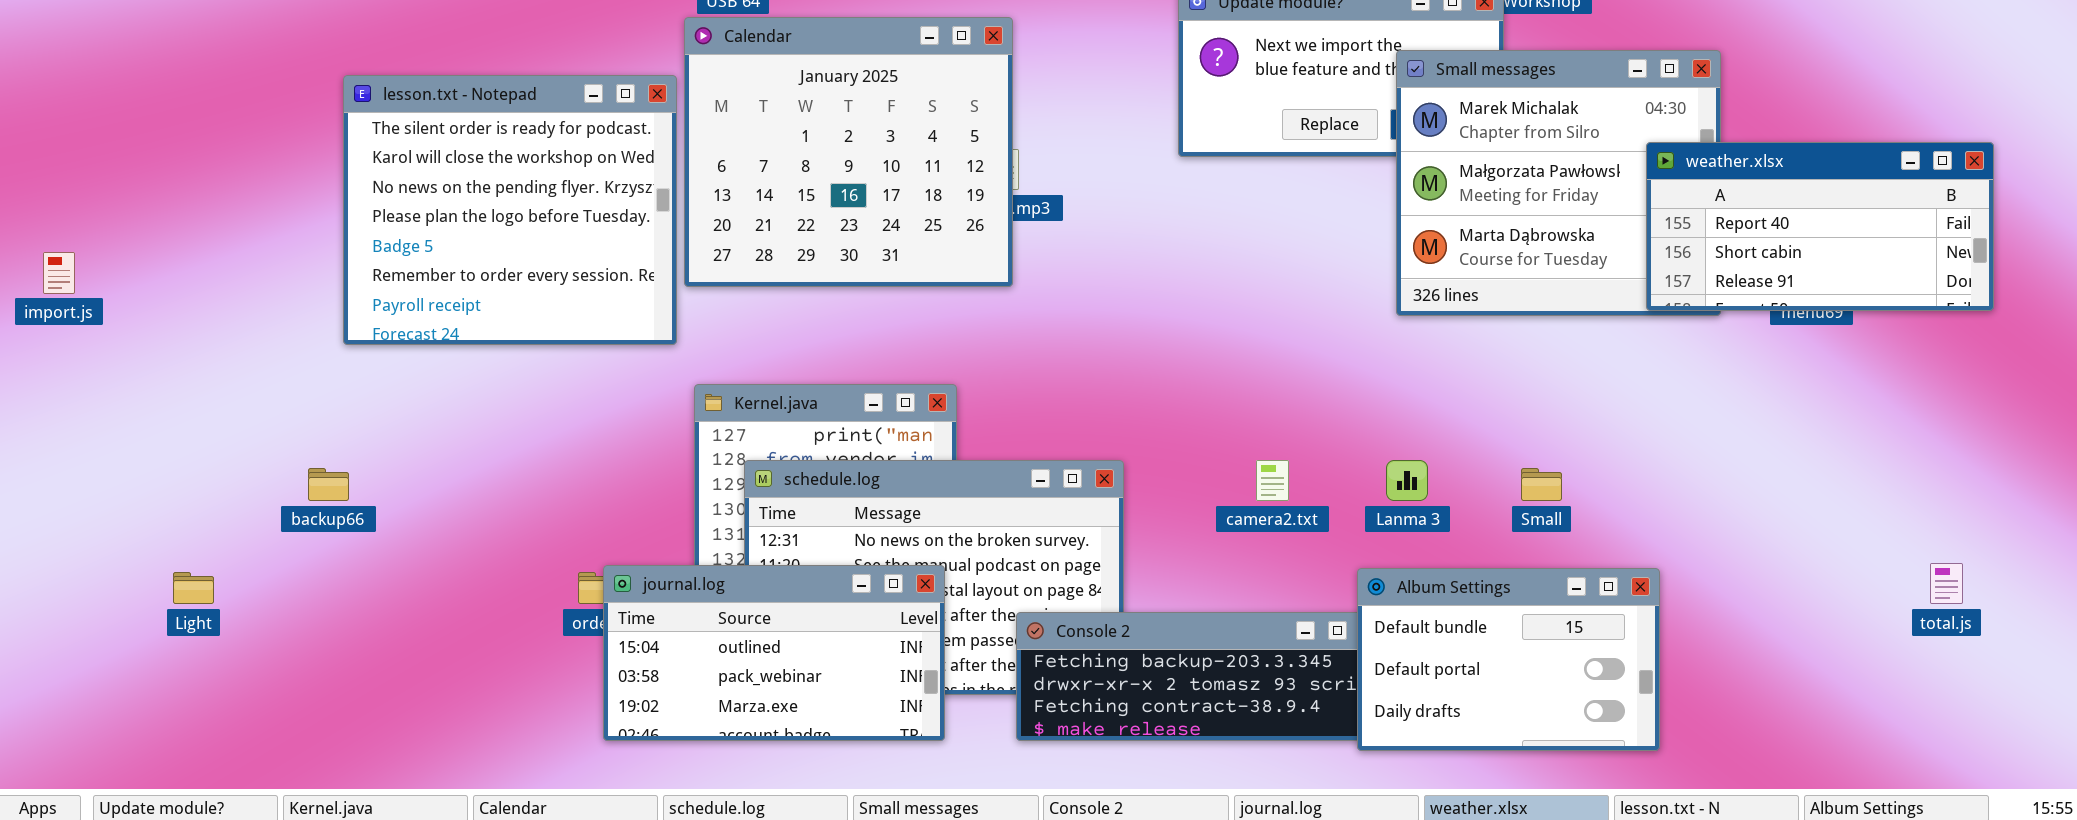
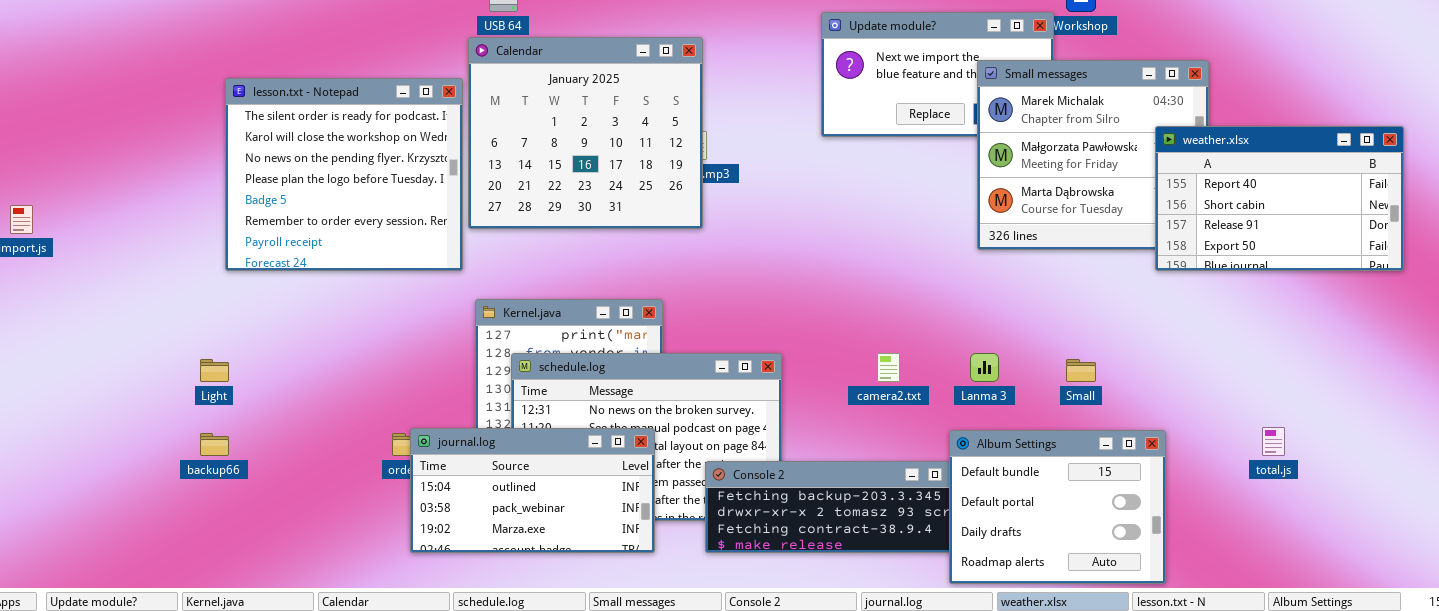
weather.xlsx: [1646,142,1994,311] -> [1155,126,1404,271], resized
backup66: [308,468,349,501] -> [200,433,229,456], moved
total.js: [1930,563,1963,604] -> [1262,427,1285,456], moved
Album Settings: [1357,568,1660,751] -> [949,430,1166,584], resized
Light: [173,572,214,604] -> [200,359,229,382], moved

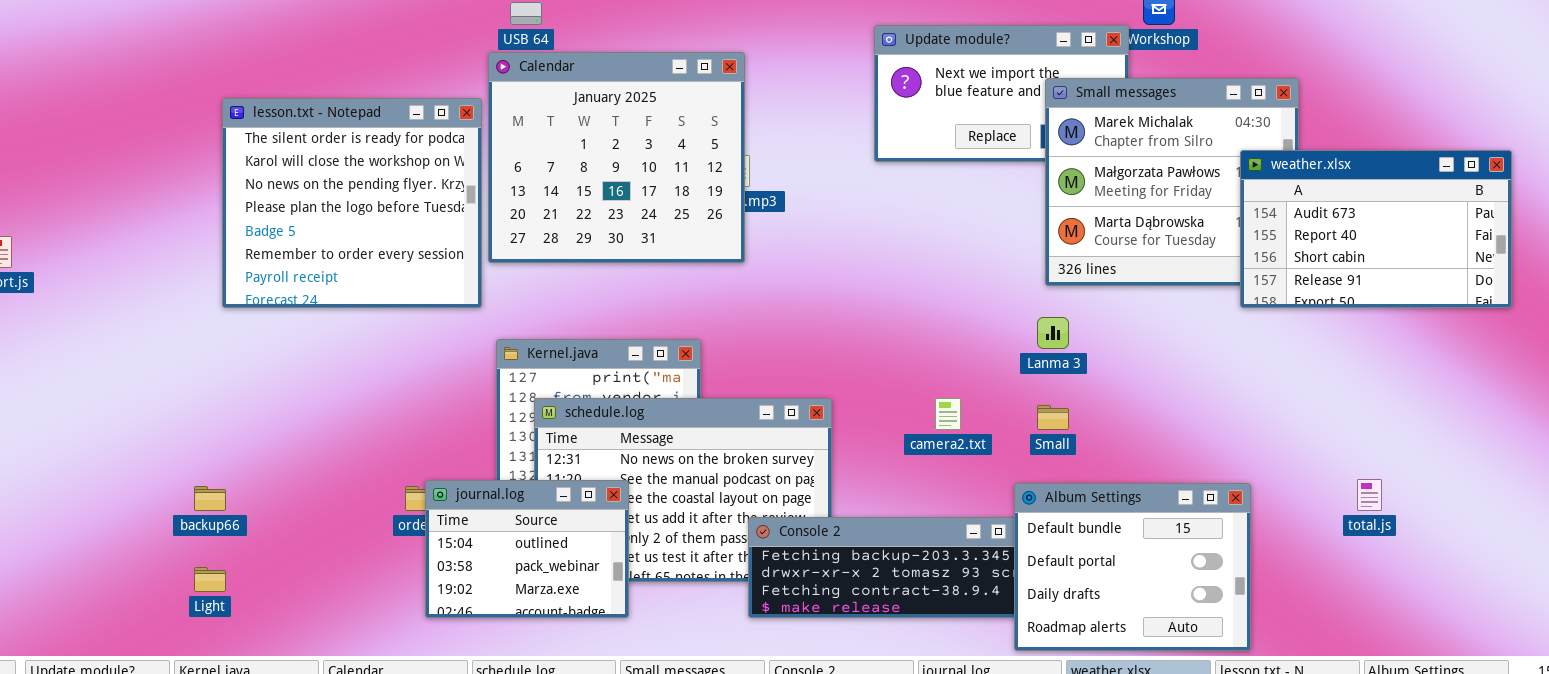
weather.xlsx: [1155,126,1404,271] -> [1240,150,1512,308], scrolled up 1 row
Lanma 3: [970,353,999,382] -> [1037,317,1069,349], moved
Light: [200,359,229,382] -> [194,567,226,592], moved
Small: [1066,359,1096,382] -> [1037,405,1069,430], moved
journal.log: [410,428,655,553] -> [425,480,629,618], resized

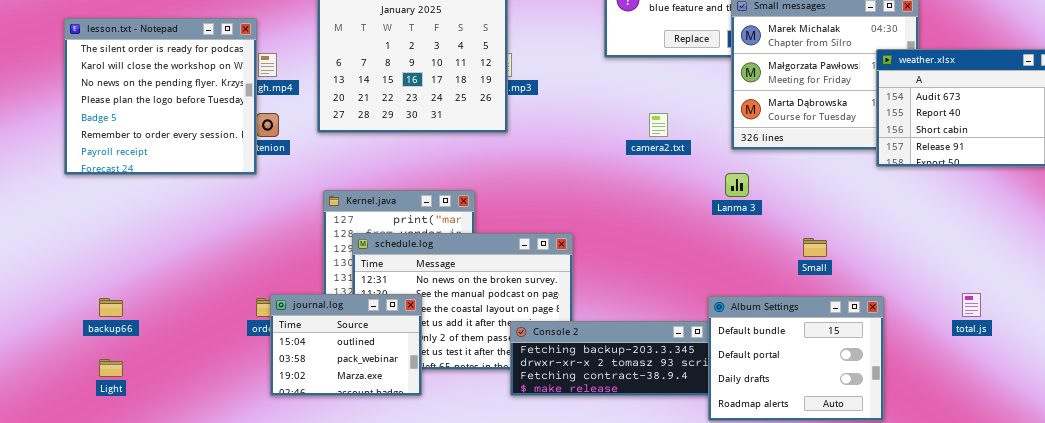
lesson.txt - Notepad: [222,98,482,308] -> [64,18,257,175], moved
camera2.txt: [935,398,961,430] -> [649,113,668,137], moved
Small: [1037,405,1069,430] -> [803,238,827,257], moved

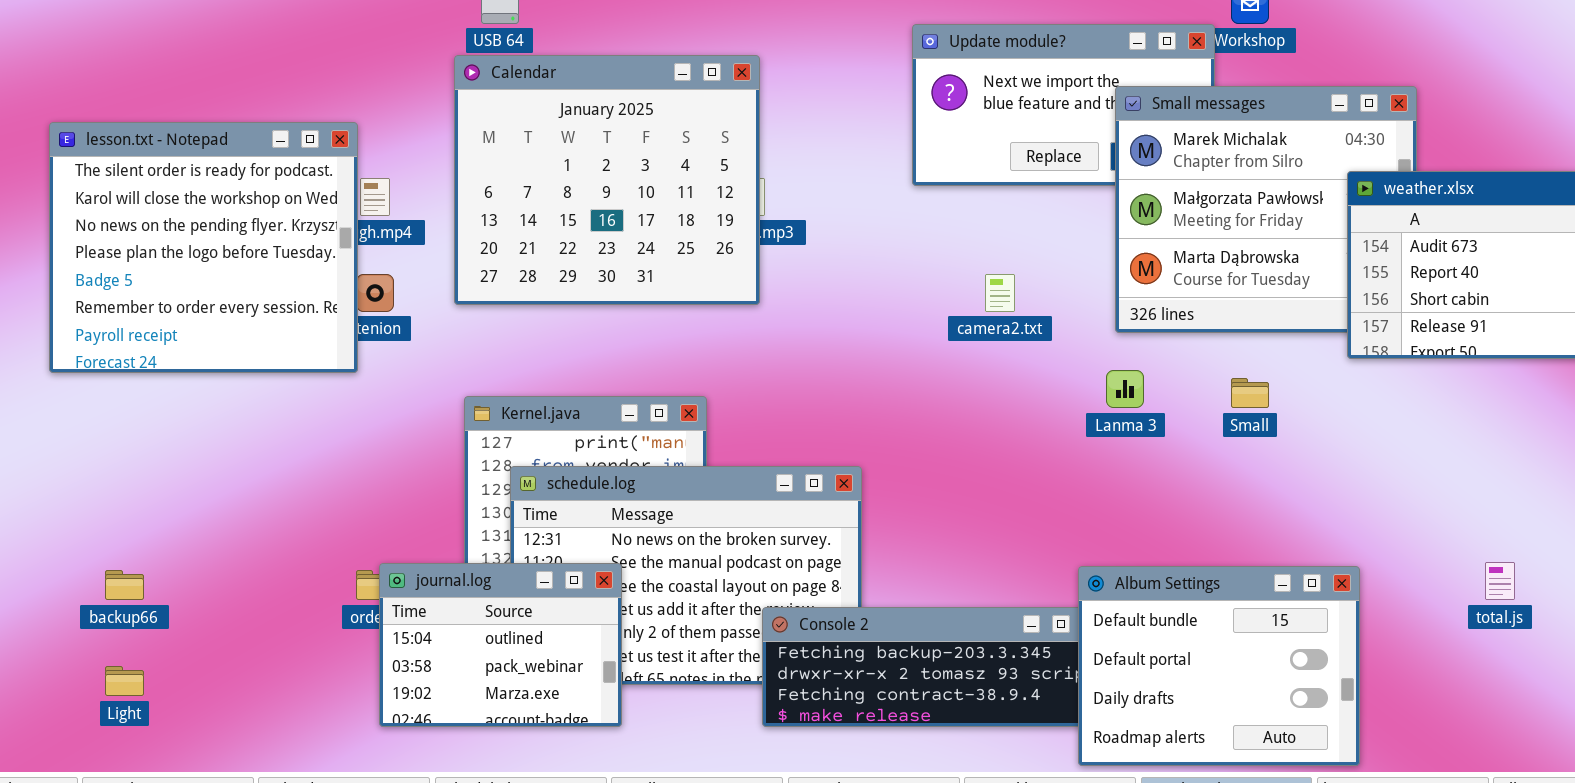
Small: [803,238,827,257] -> [1231,378,1269,408], moved

